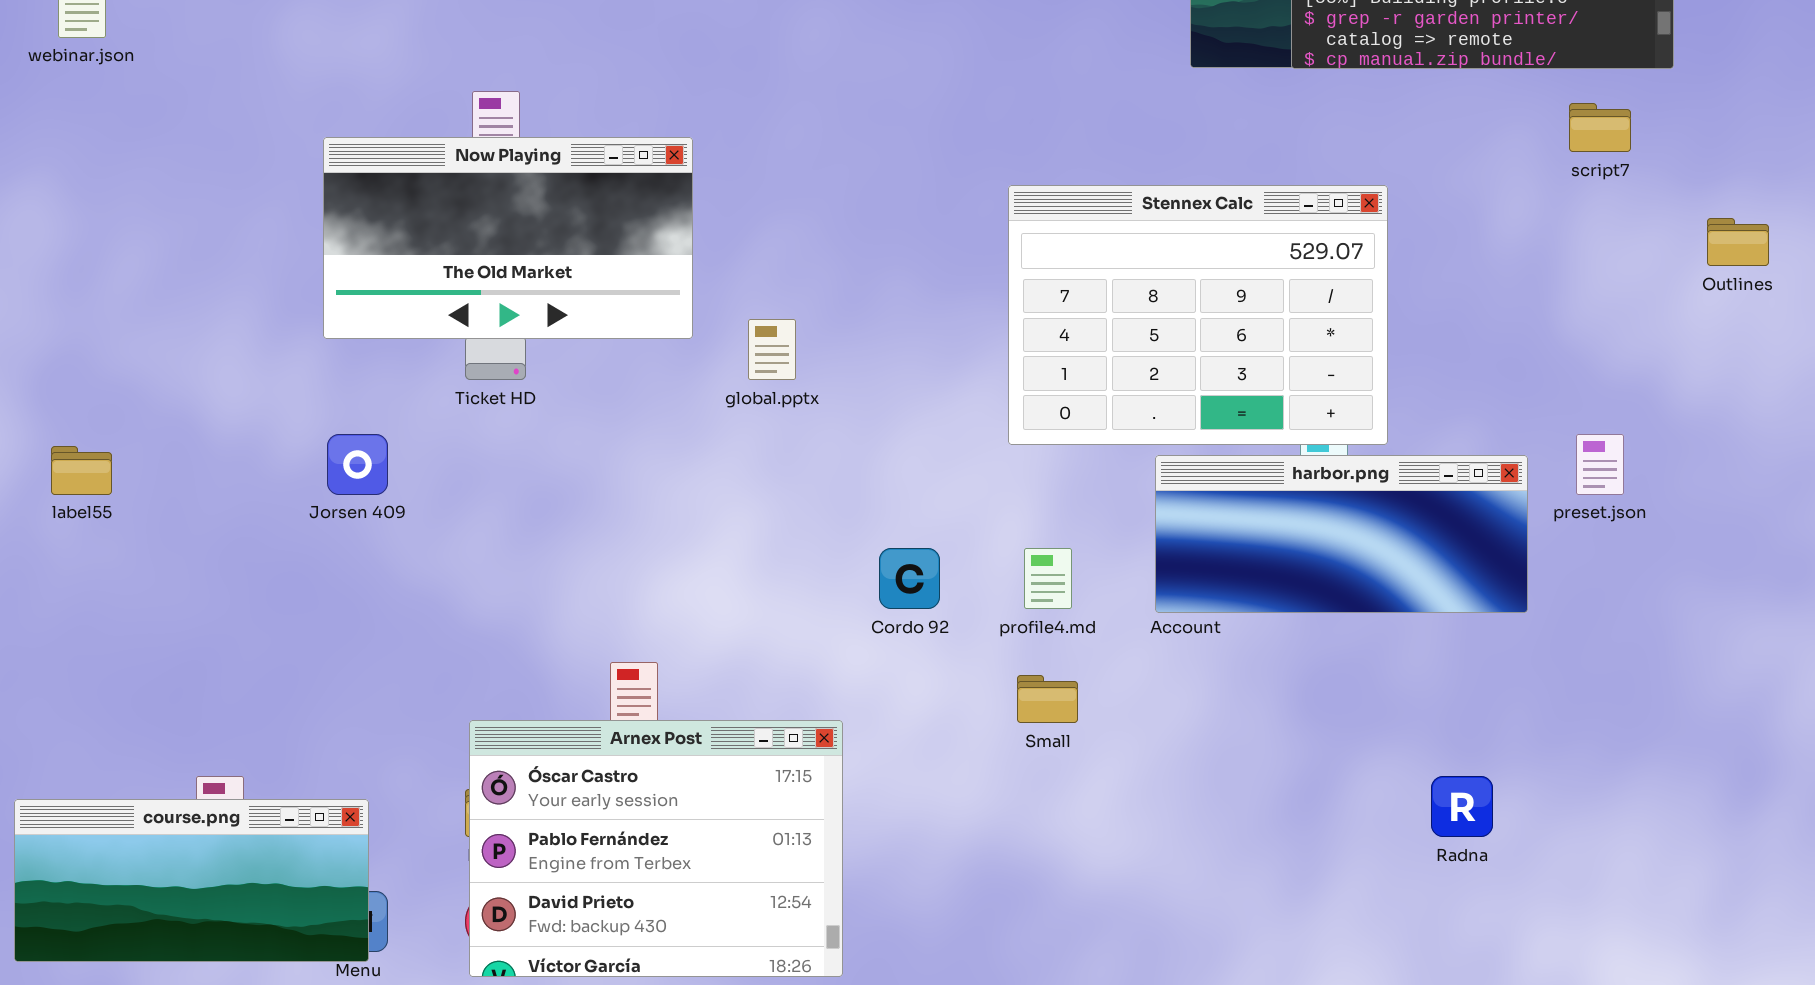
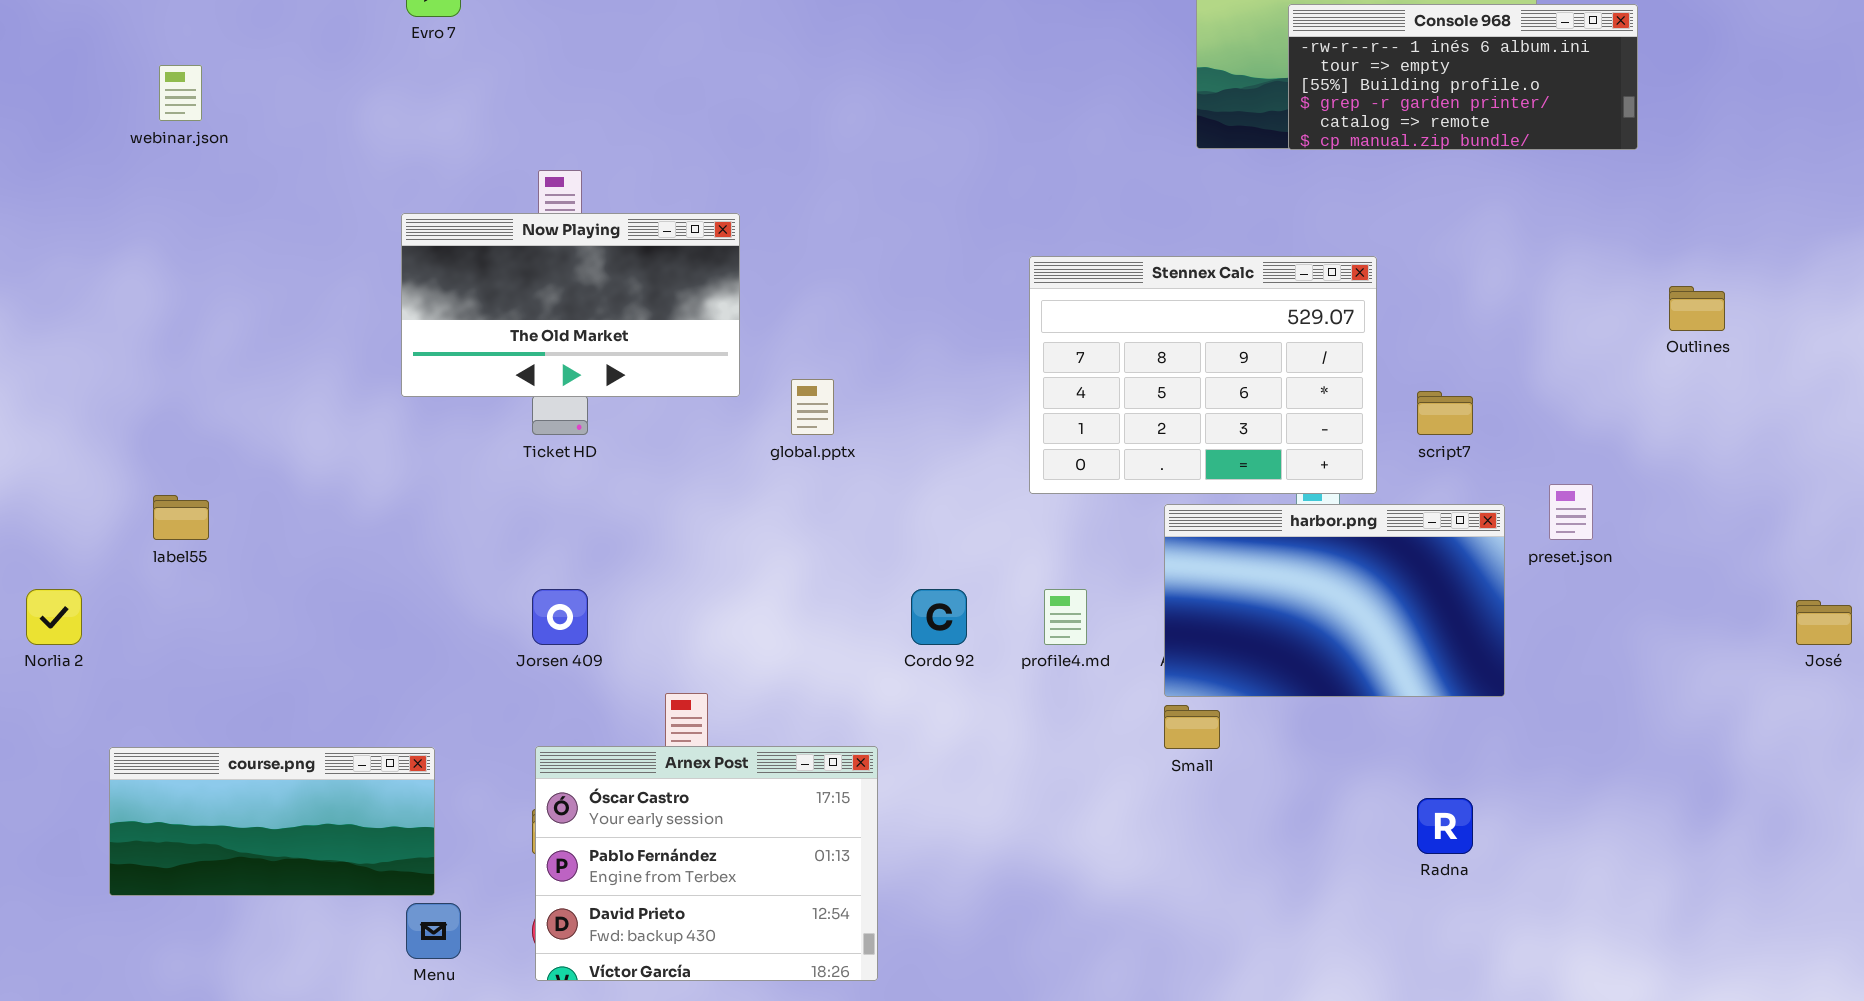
script7: [1569,103,1631,152] -> [1417,391,1473,435], moved
Jorsen 409: [327,434,388,495] -> [532,589,588,645], moved
harbor.png: [1155,455,1528,613] -> [1164,504,1505,697], resized
Small: [1017,675,1078,723] -> [1164,705,1220,749], moved
course.png: [14,799,369,962] -> [109,747,435,896], moved

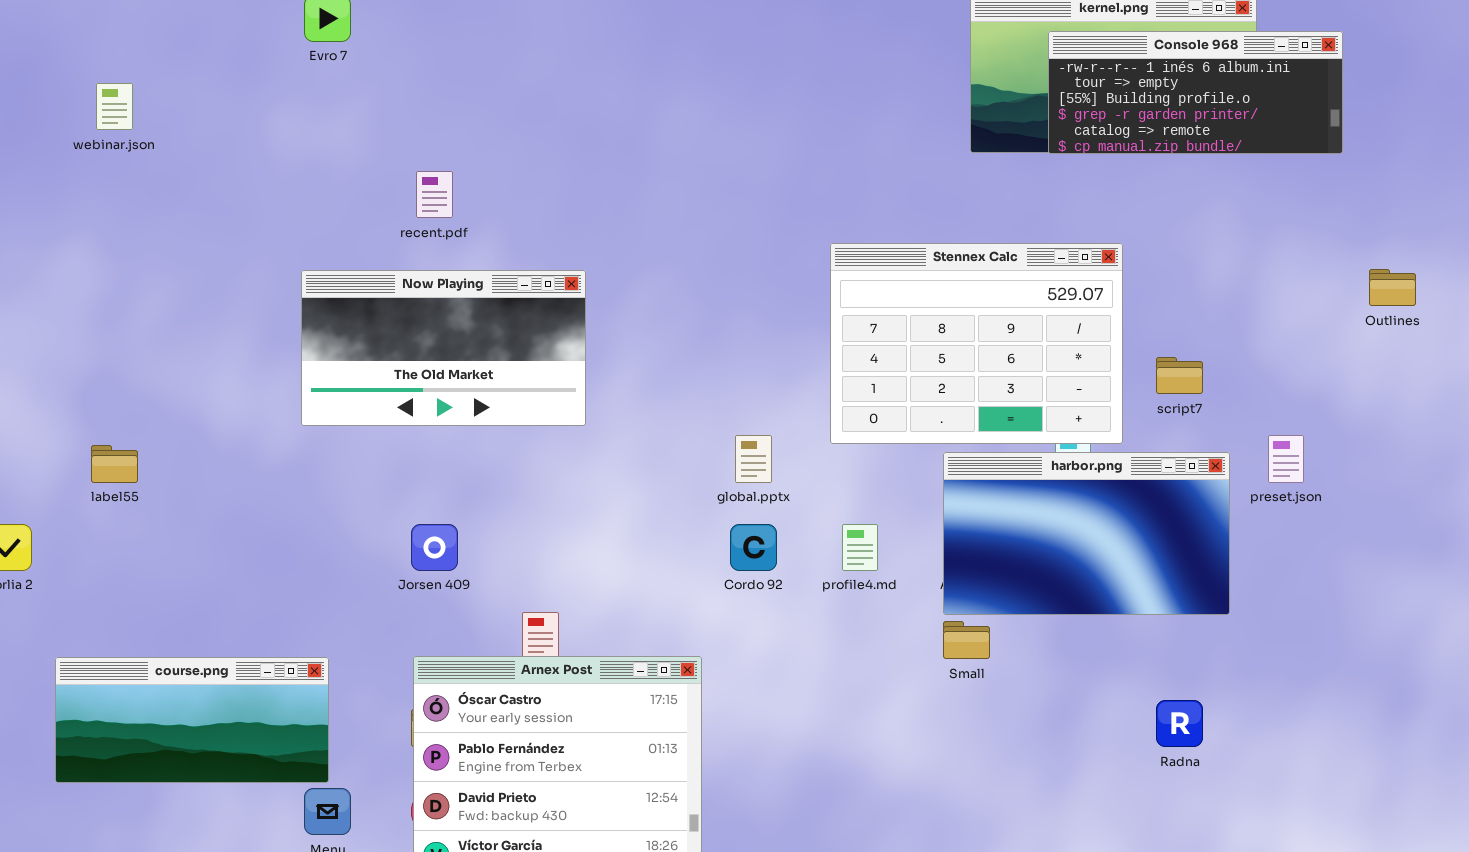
Now Playing: [401,213,740,397] -> [301,270,586,426], moved
global.pptx: [791,379,834,435] -> [735,435,772,483], moved

